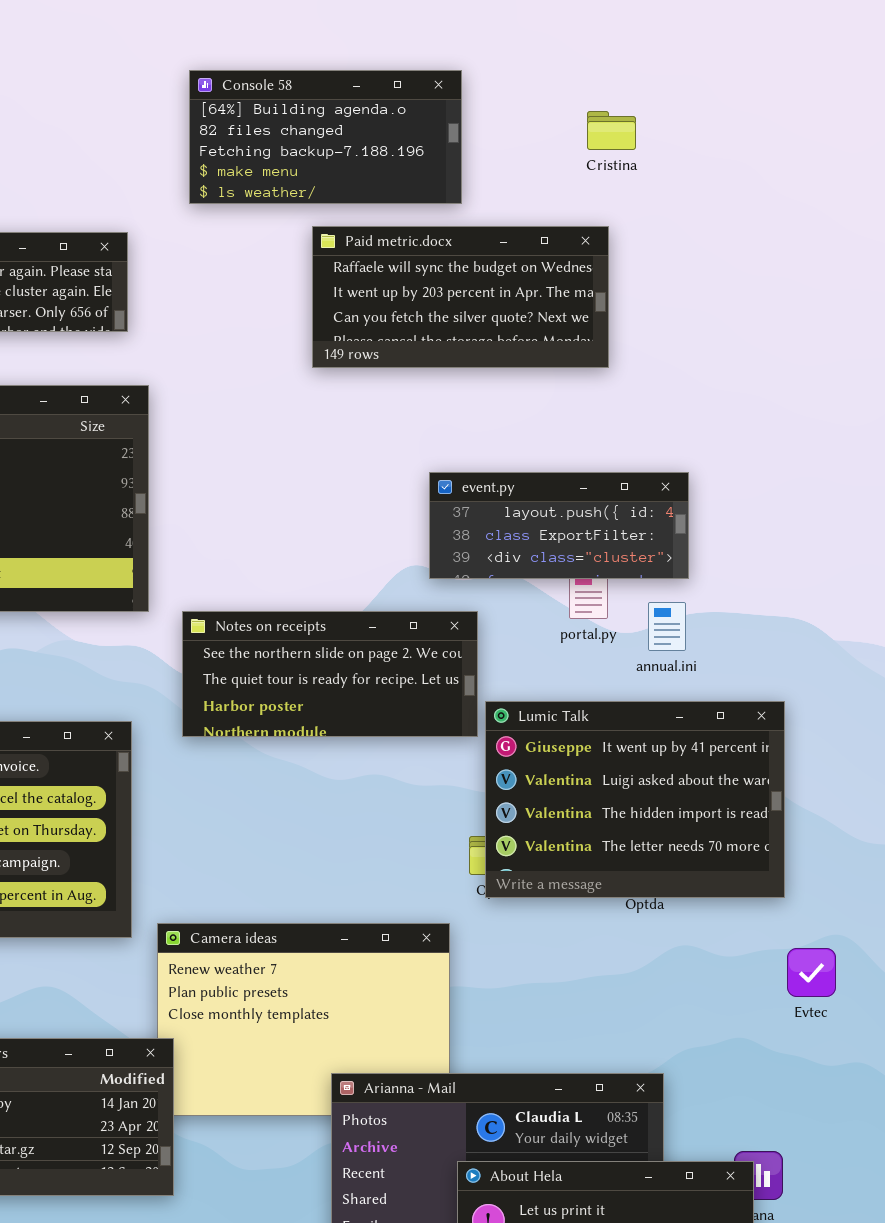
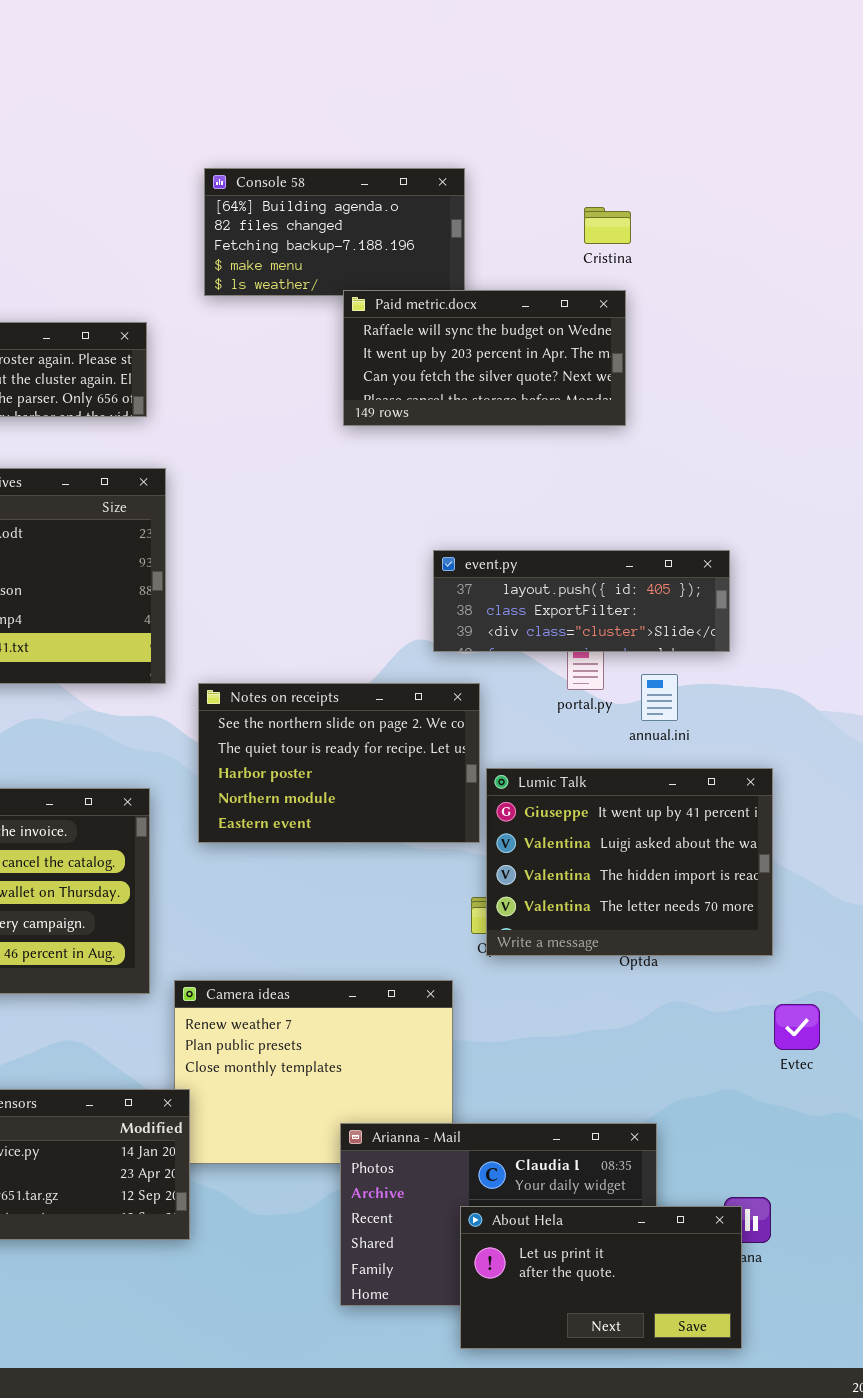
Paid metric.docx: [312,226,609,368] -> [343,290,626,426], moved
event.py: [429,472,689,579] -> [433,550,730,652], resized
Notes on receipts: [182,611,478,737] -> [198,683,480,843], resized

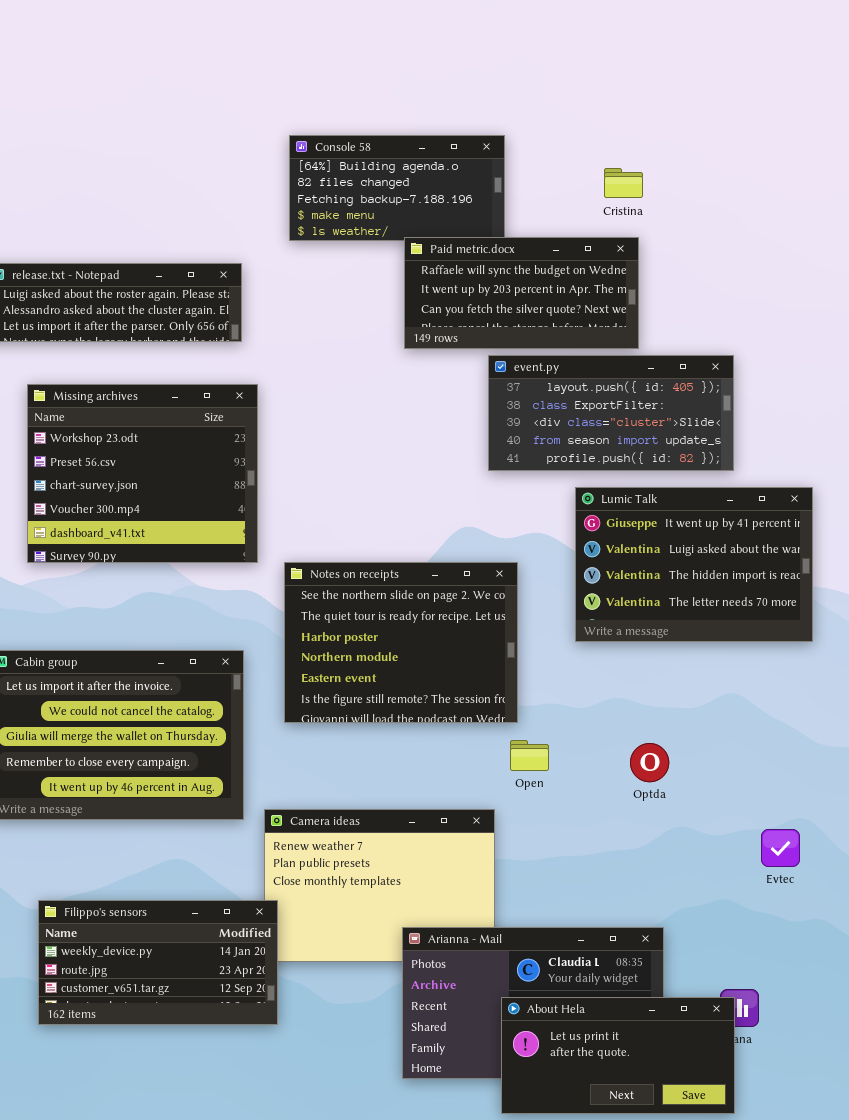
event.py: [433,550,730,652] -> [488,355,734,471], moved, resized
Notes on receipts: [198,683,480,843] -> [284,562,518,723], resized
Lumic Talk: [486,768,773,956] -> [575,487,813,642], moved

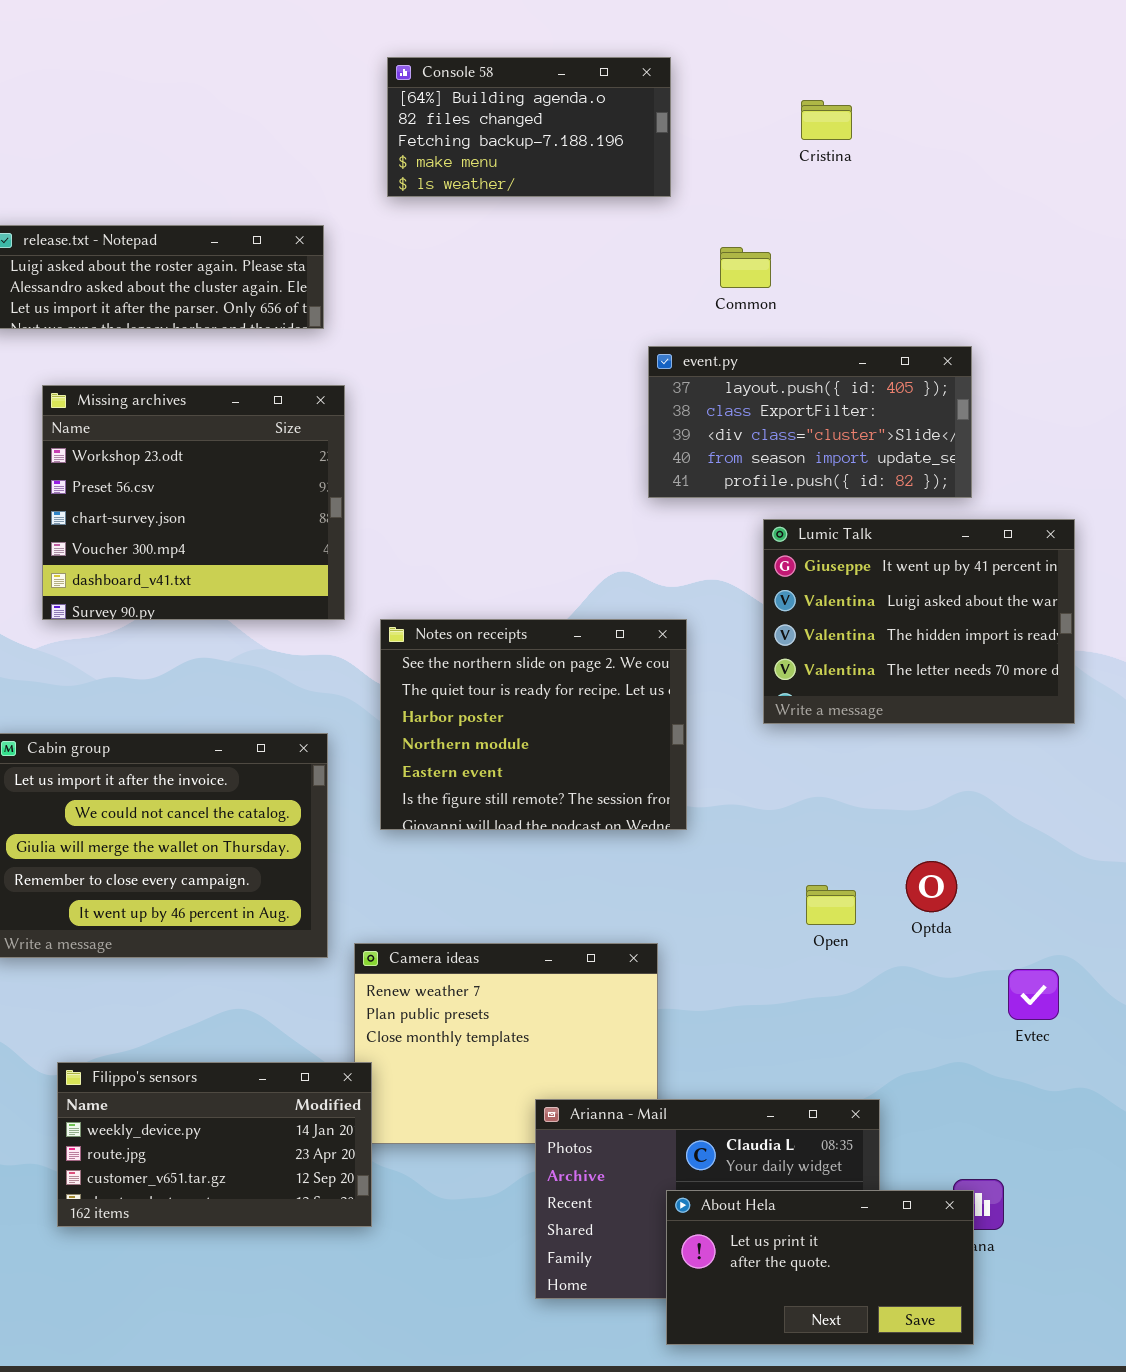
Paid metric.docx: [404,237,639,349] -> none, closed
Open: [510,740,549,771] -> [806,885,856,925], moved
Optda: [630,743,669,782] -> [906,861,957,912], moved

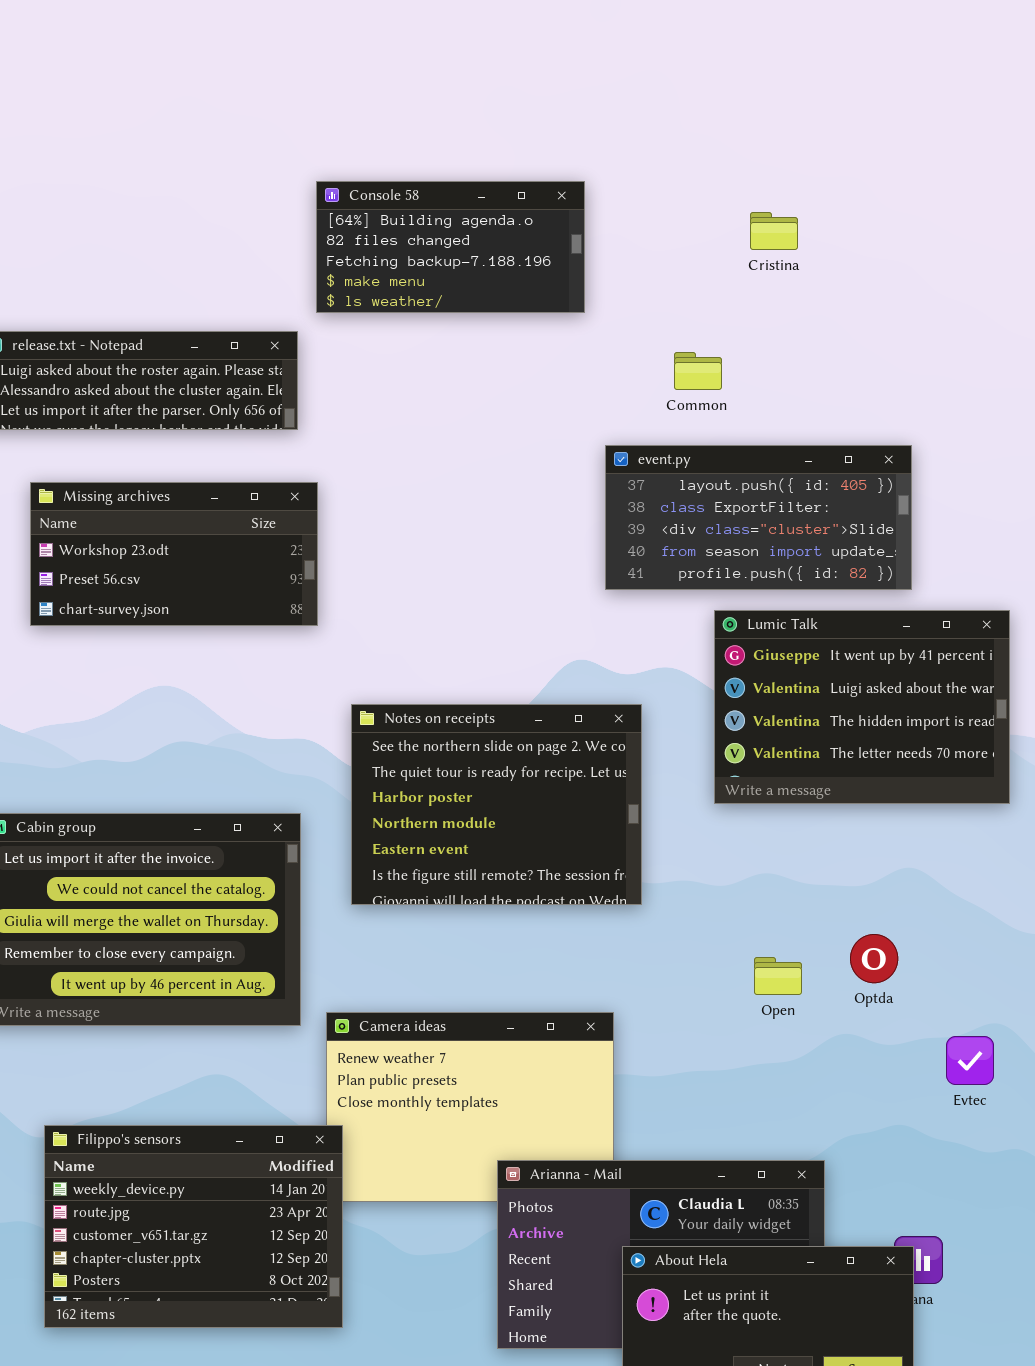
Console 58: [387,57,671,197] -> [316,181,585,313], moved
Missing archives: [42,385,345,620] -> [30,482,318,626], resized
Filippo's sensors: [57,1062,372,1227] -> [44,1125,343,1328], resized

